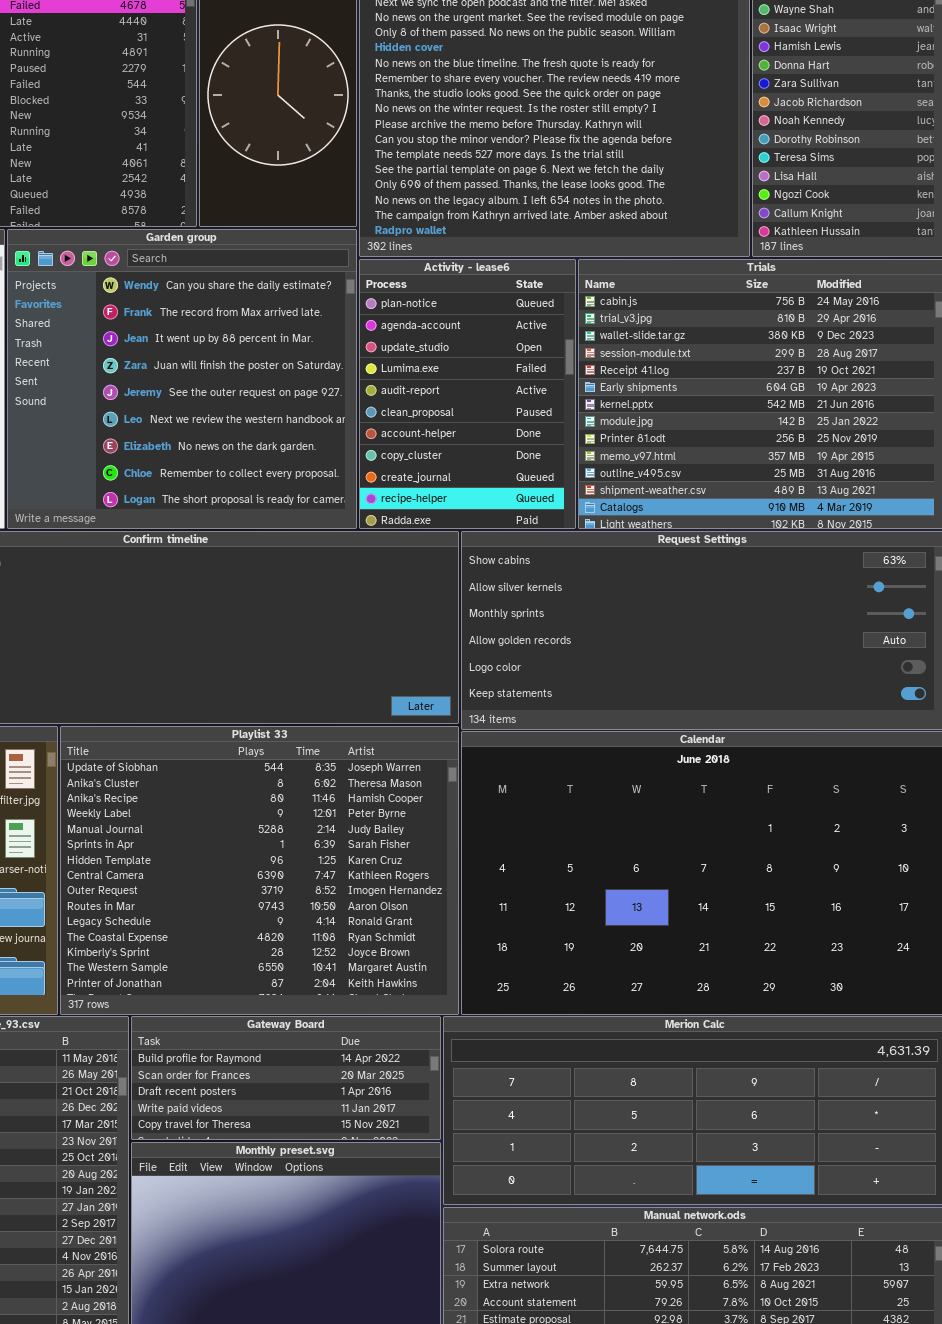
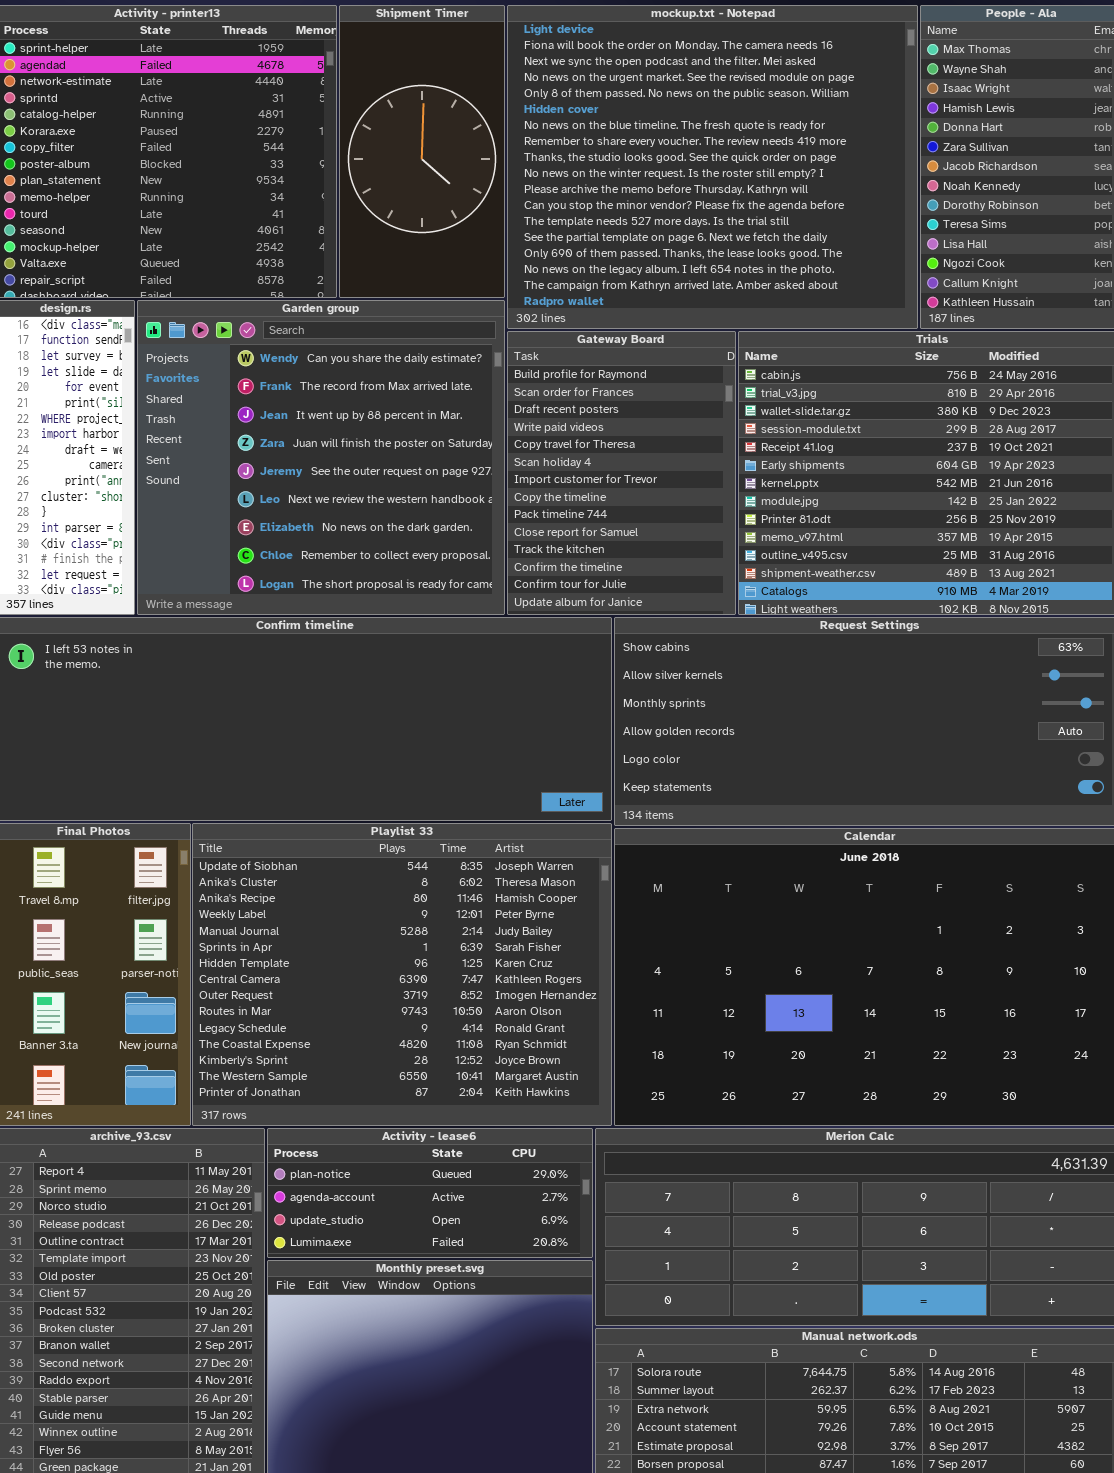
Activity - lease6: [359,259,576,529] -> [267,1128,593,1258], moved, resized
Gateway Board: [131,1016,441,1140] -> [507,331,736,615], moved, resized

